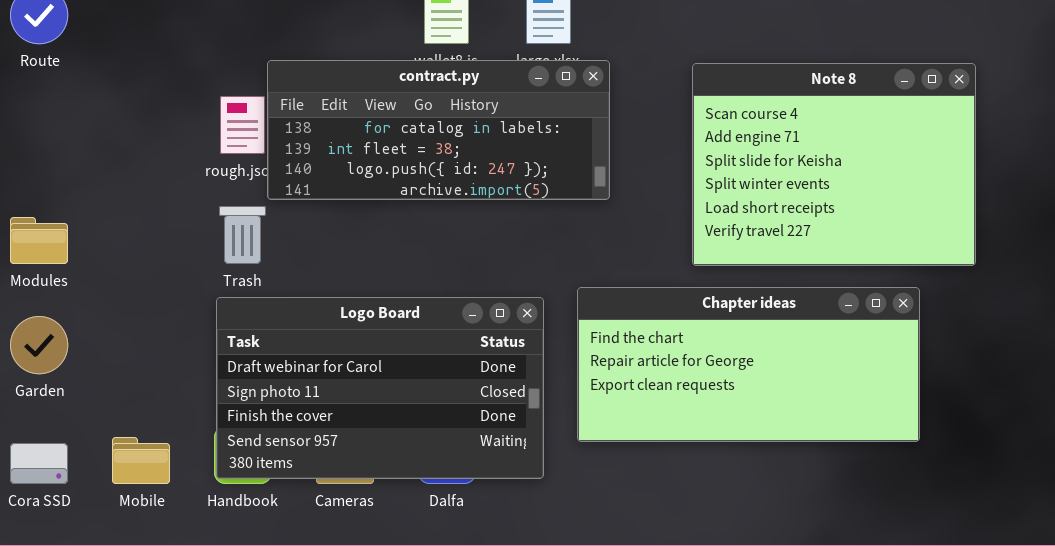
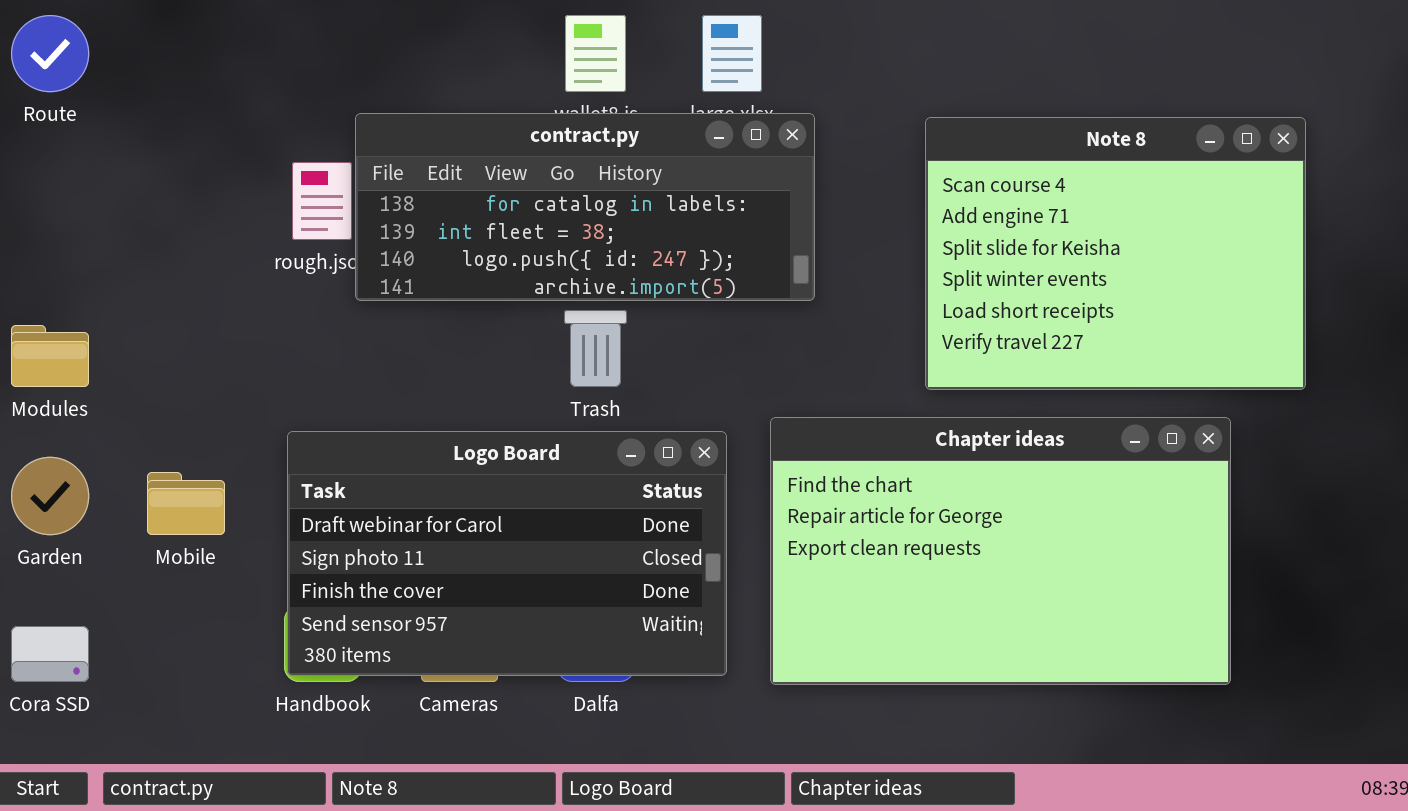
Trash: [219,206,266,264] -> [564,310,627,387], moved
Chapter ideas: [577,287,920,442] -> [770,417,1231,685], resized
Mobile: [112,437,170,484] -> [147,472,225,535], moved

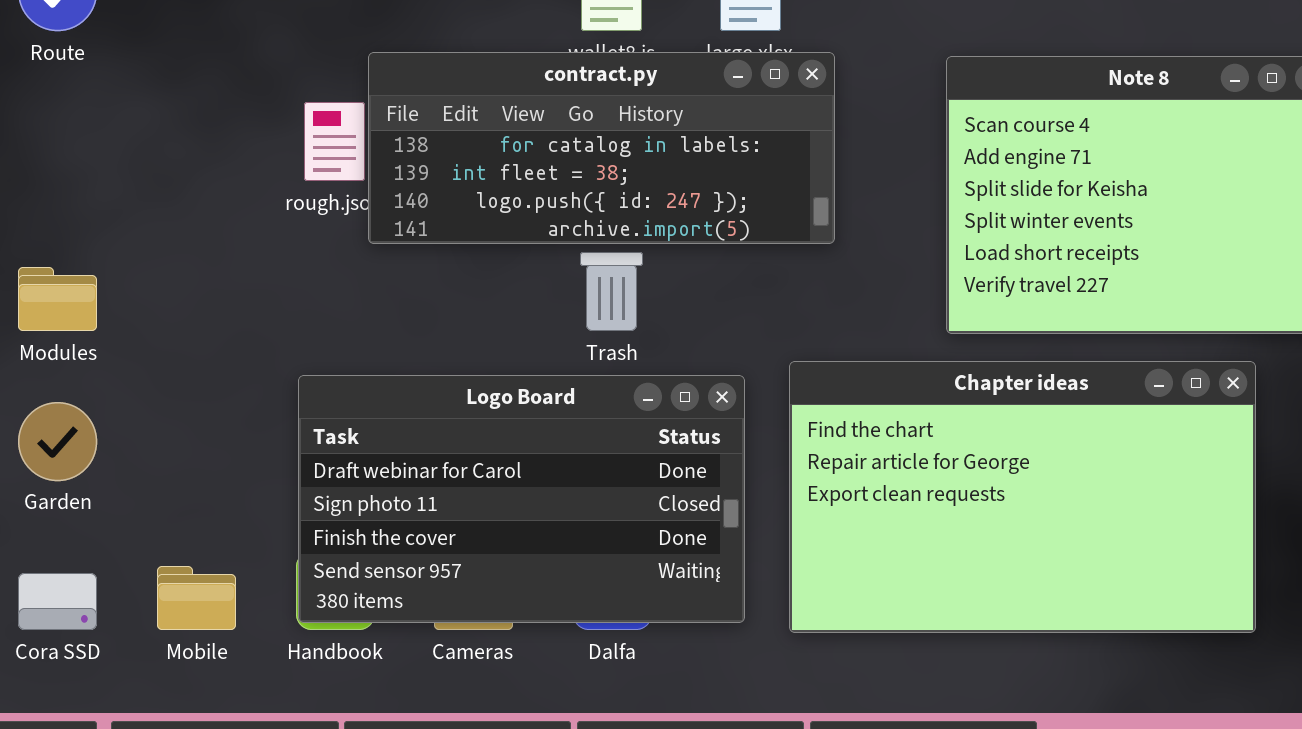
Mobile: [147,472,225,535] -> [157,566,236,630], moved

